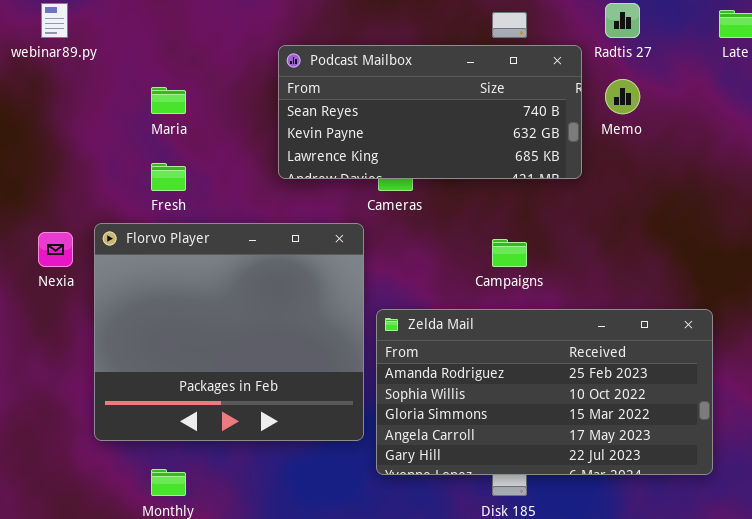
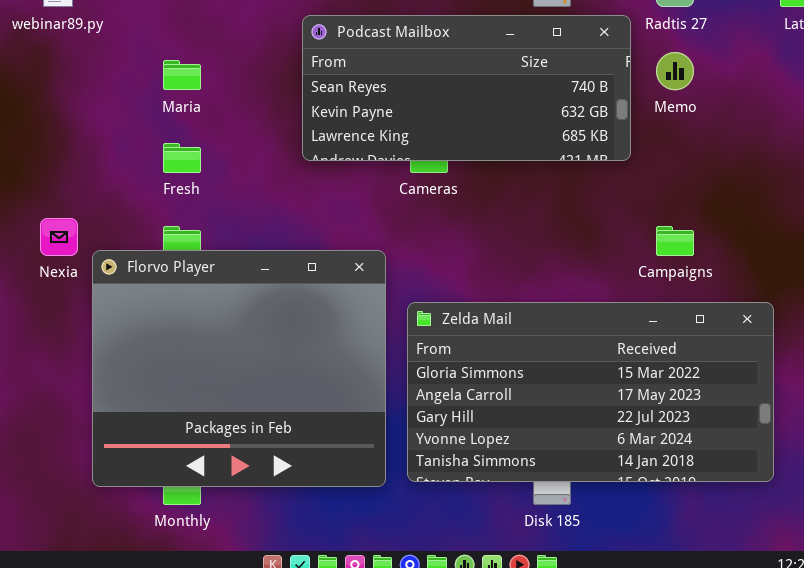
Florvo Player: [94,223,364,441] -> [92,250,386,487], moved
Campaigns: [492,239,527,267] -> [656,226,694,256], moved
Zelda Mail: [376,309,713,475] -> [407,302,774,482], scrolled down 2 rows

